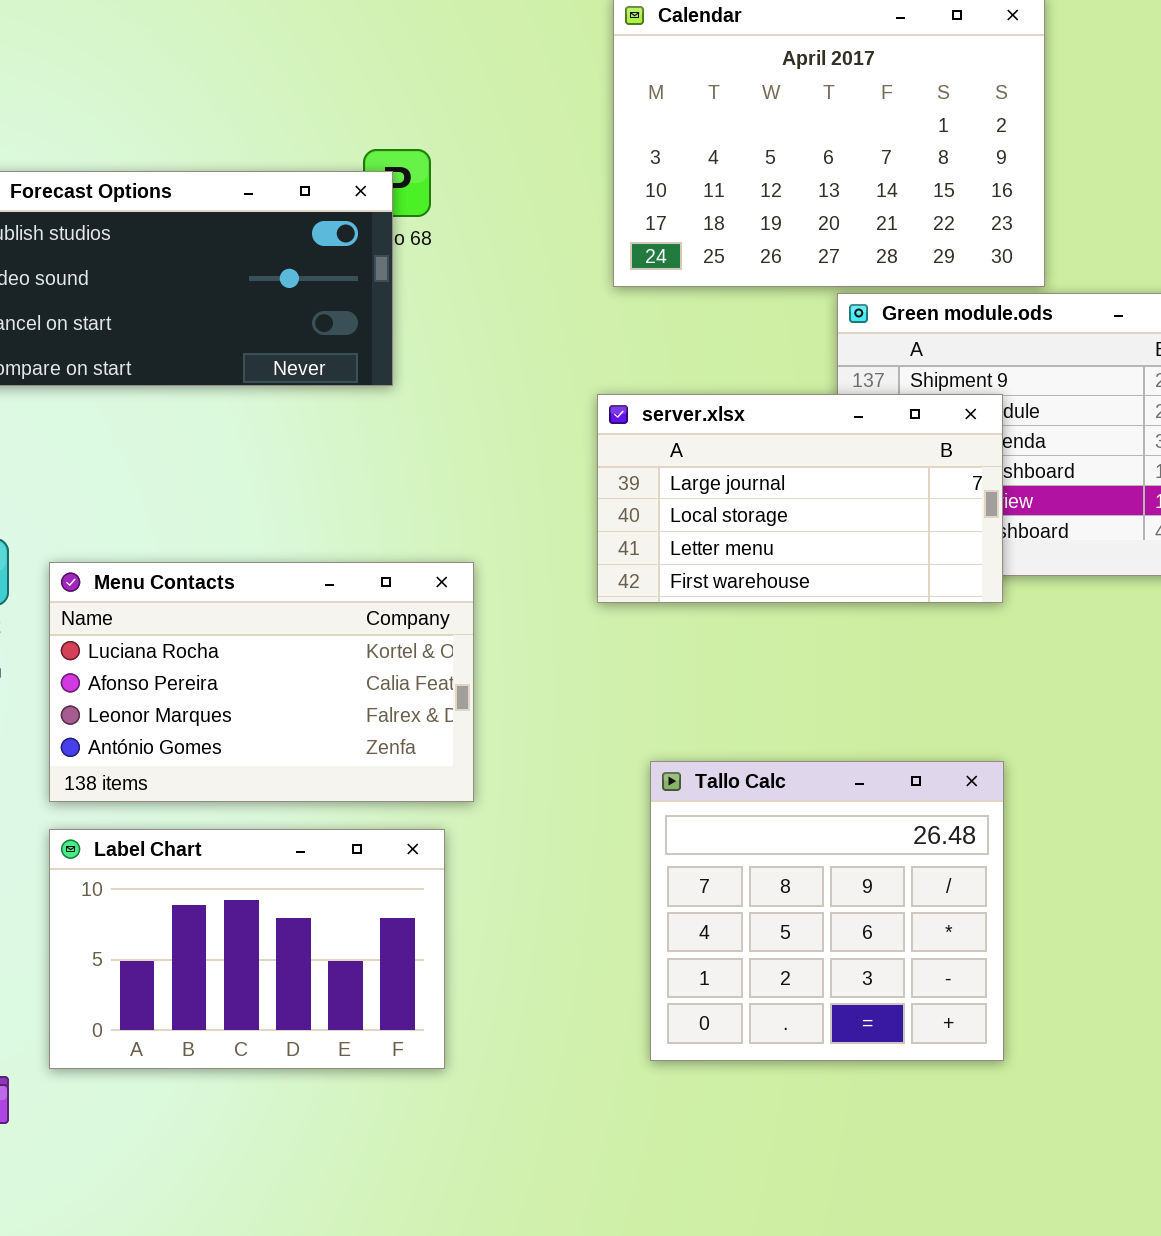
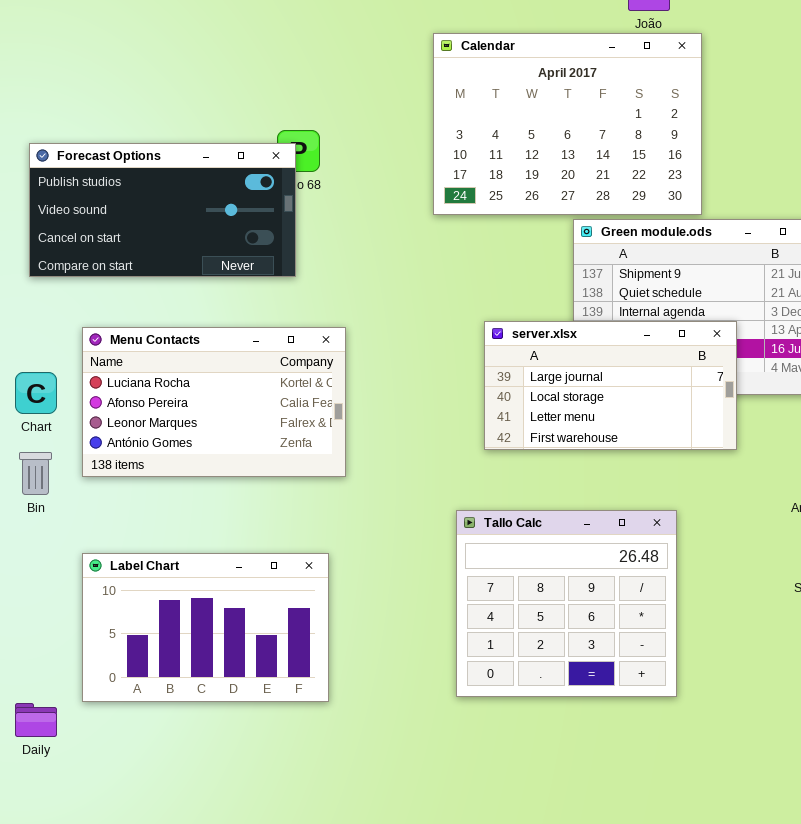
server.xlsx: [597,394,1003,603] -> [484,321,737,450], moved
Menu Contacts: [49,562,474,802] -> [82,327,346,477], moved

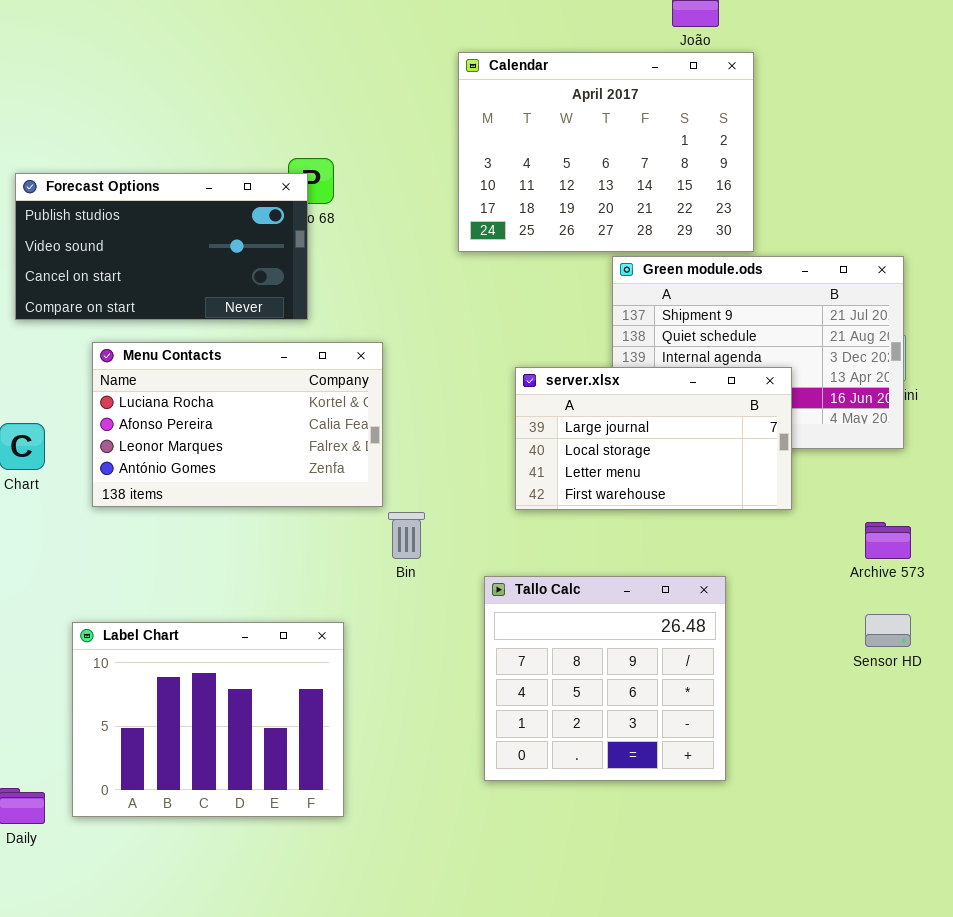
Menu Contacts: [82,327,346,477] -> [92,342,383,507], moved
Bin: [19,452,52,495] -> [388,512,425,559], moved
Label Chart: [82,553,329,702] -> [72,622,344,817], resized

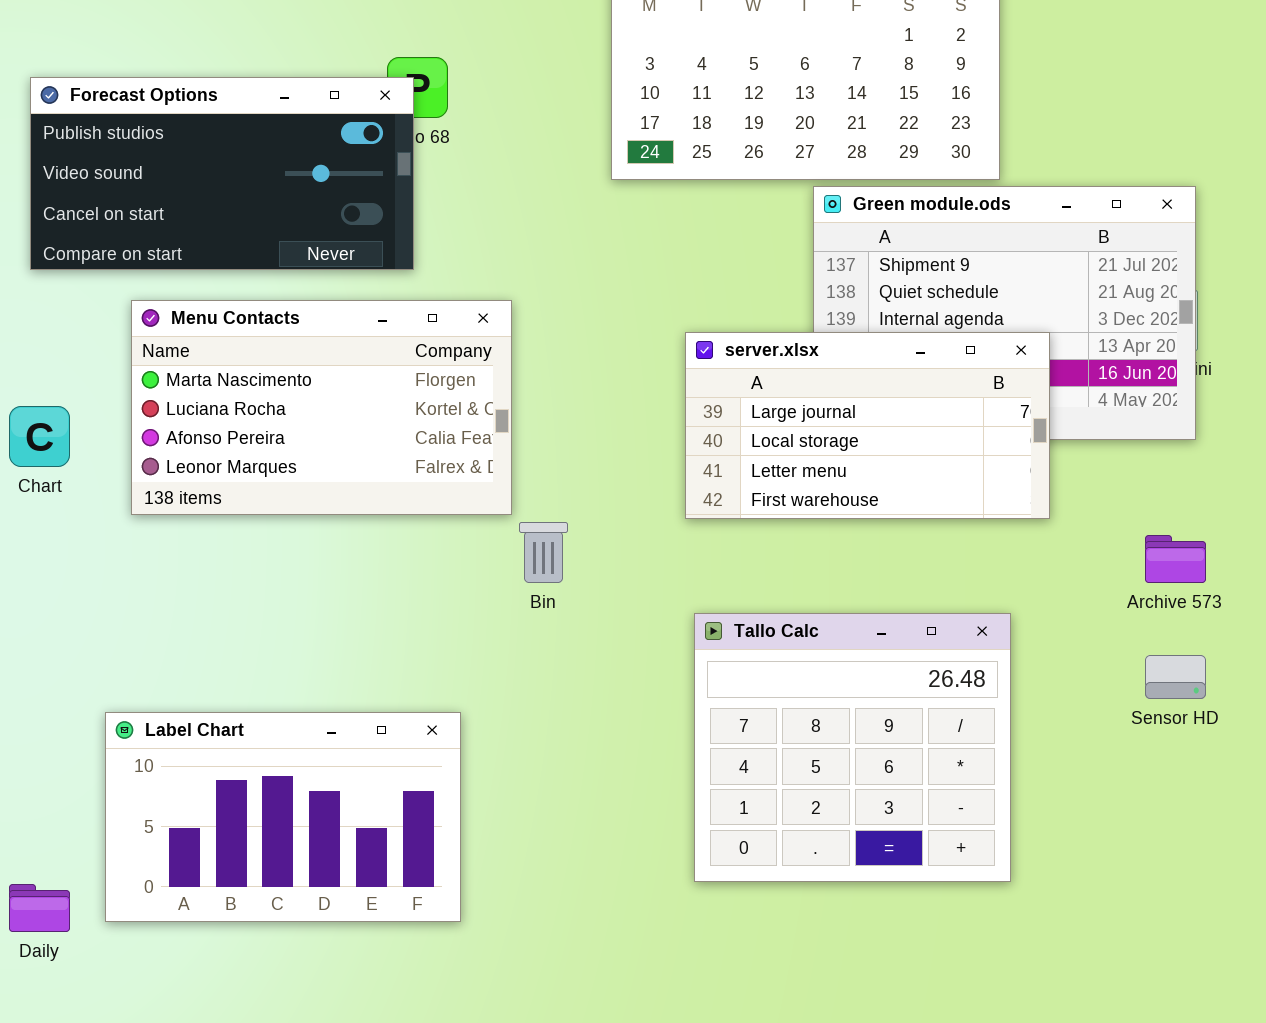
Menu Contacts: [92,342,383,507] -> [131,300,512,515], scrolled up 1 row
Tallo Calc: [484,576,726,781] -> [694,613,1011,882], moved
Label Chart: [72,622,344,817] -> [105,712,461,922], resized

